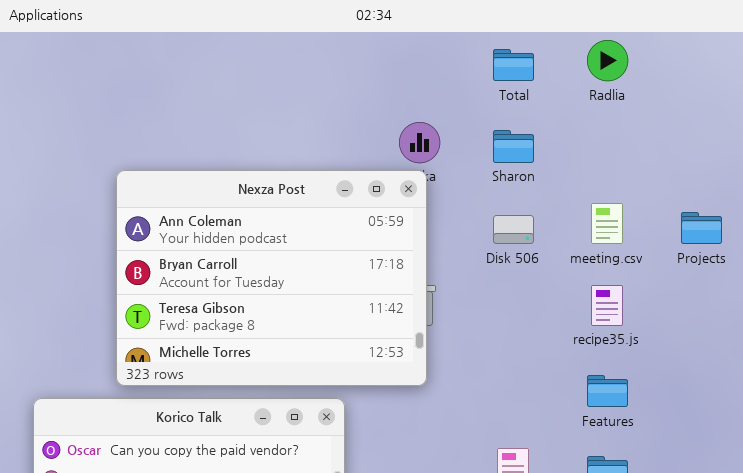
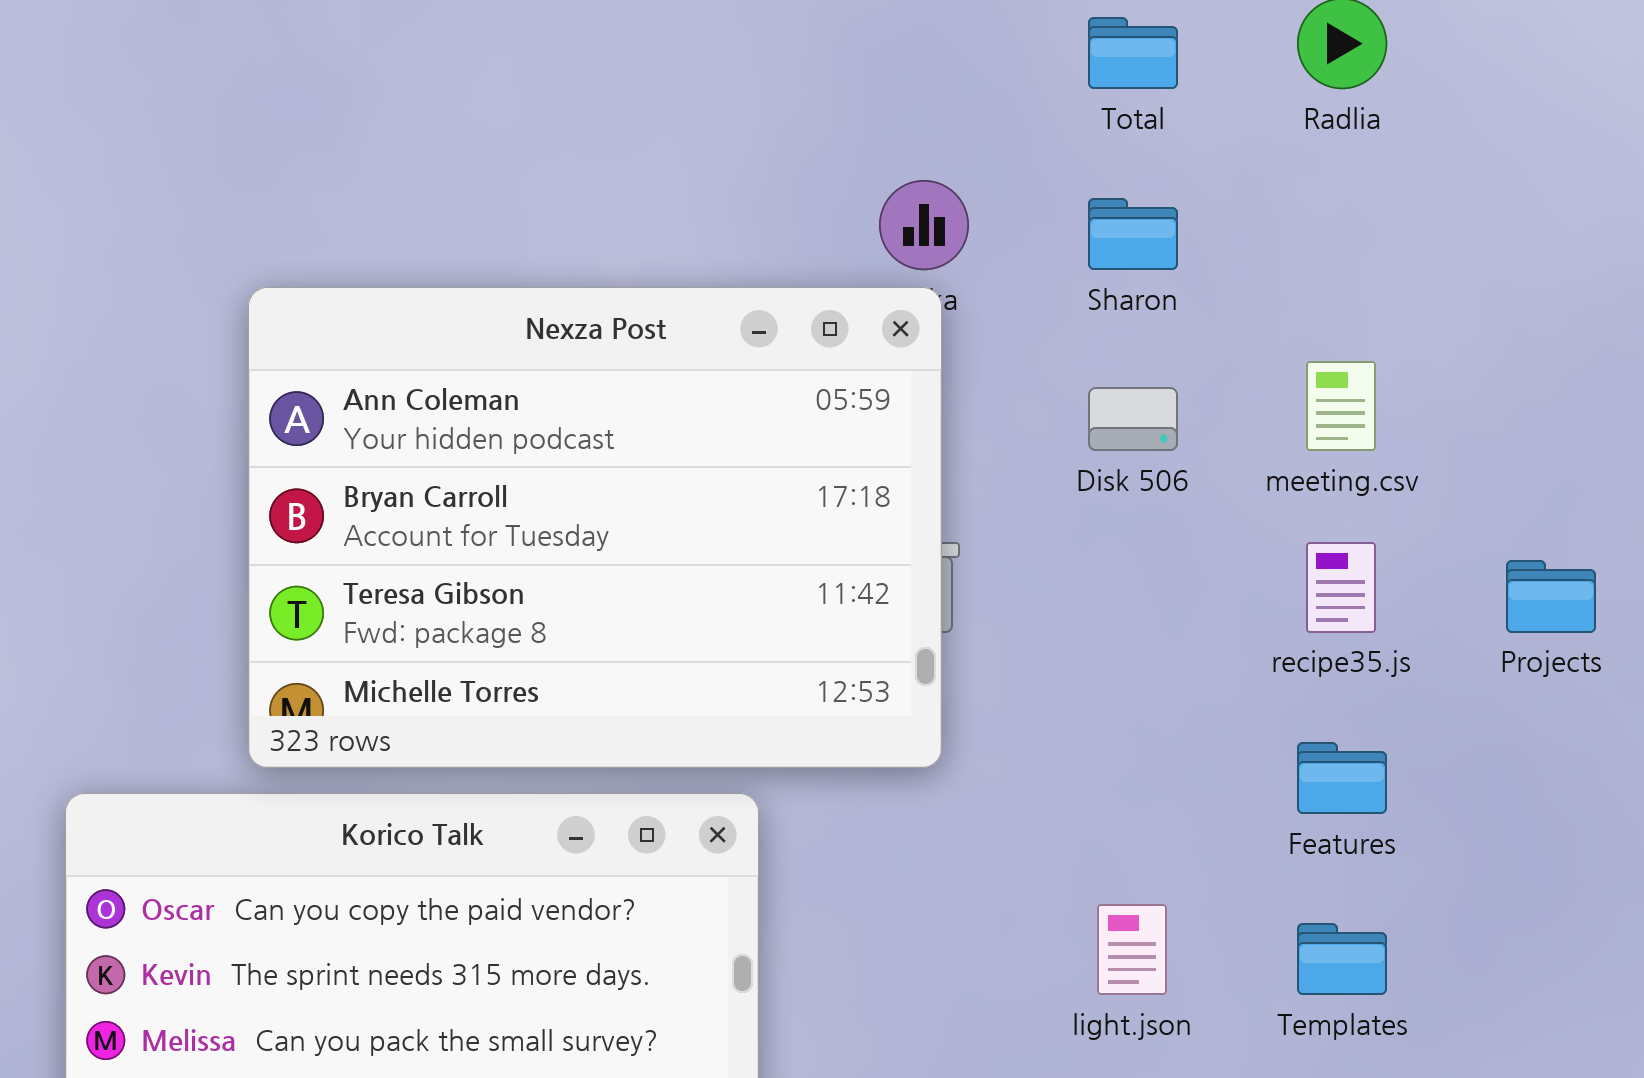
Projects: [681,212,722,244] -> [1506,560,1596,633], moved

